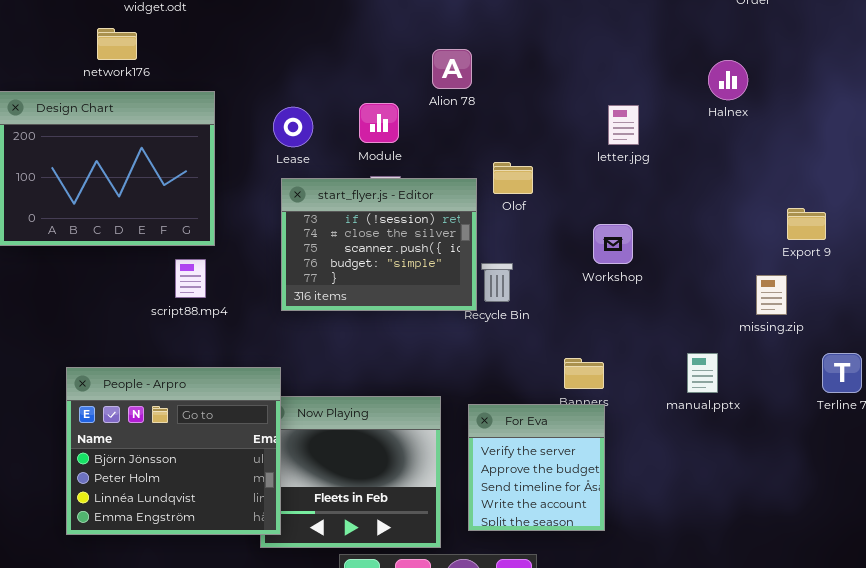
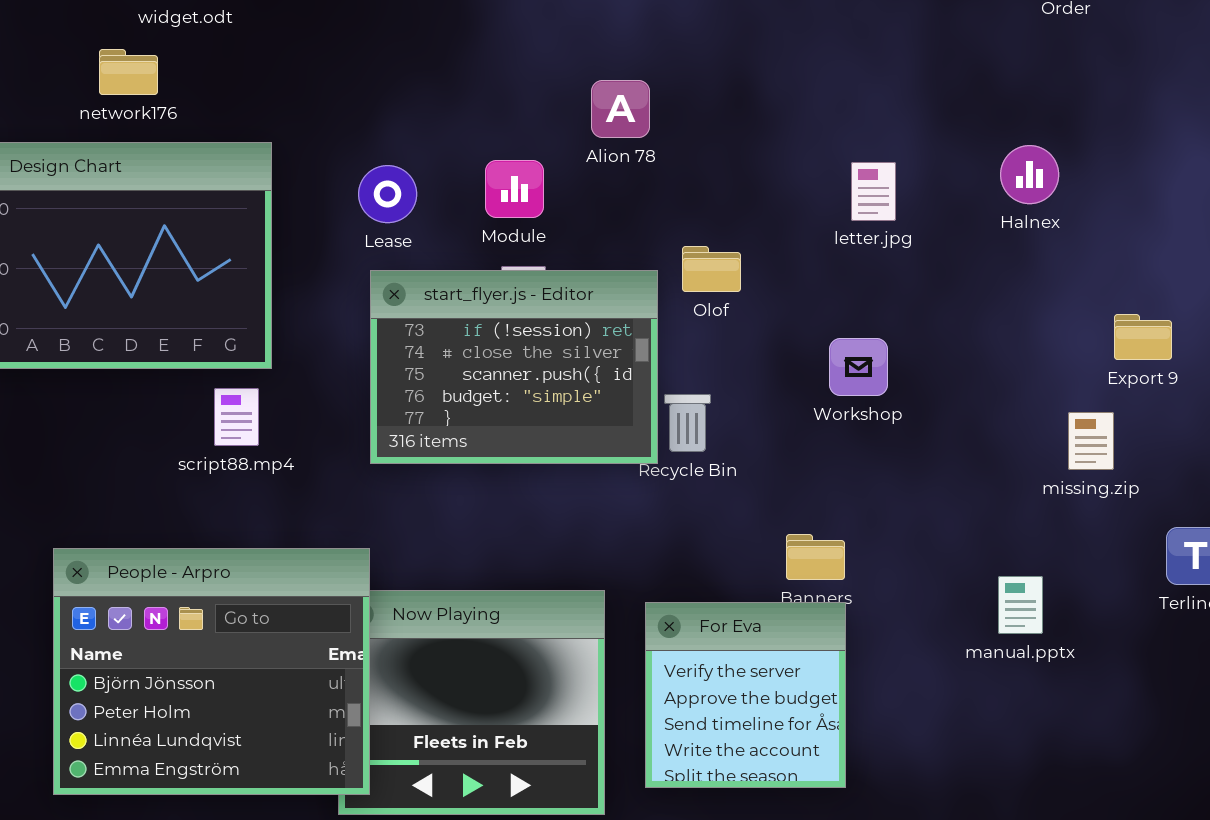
Halnex: [708,60,748,100] -> [1000,145,1059,204], moved
manual.pptx: [687,353,718,393] -> [998,576,1043,634], moved

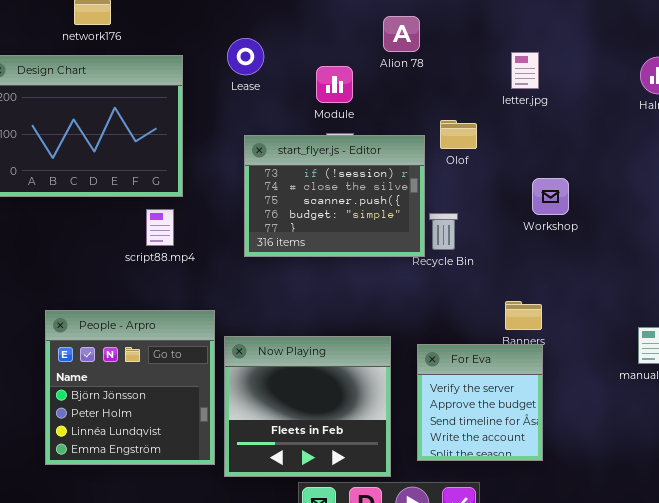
letter.jpg: [851,162,896,221] -> [511,52,539,89], moved
Lease: [358,165,417,223] -> [227,38,264,75], moved
People - Arpro: [53,548,370,795] -> [45,310,215,465], resized

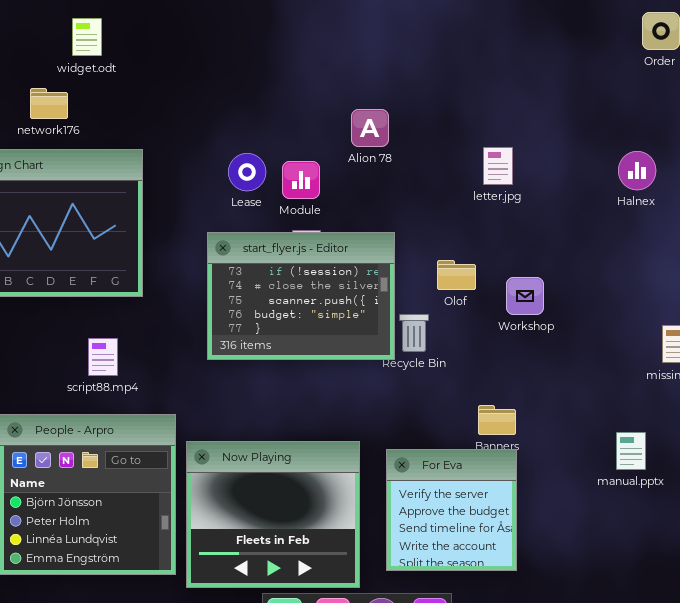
Lease: [227,38,264,75] -> [228,153,266,191], moved
Olof: [440,120,477,149] -> [437,260,476,290], moved
script88.mp4: [146,209,174,246] -> [88,338,118,376], moved

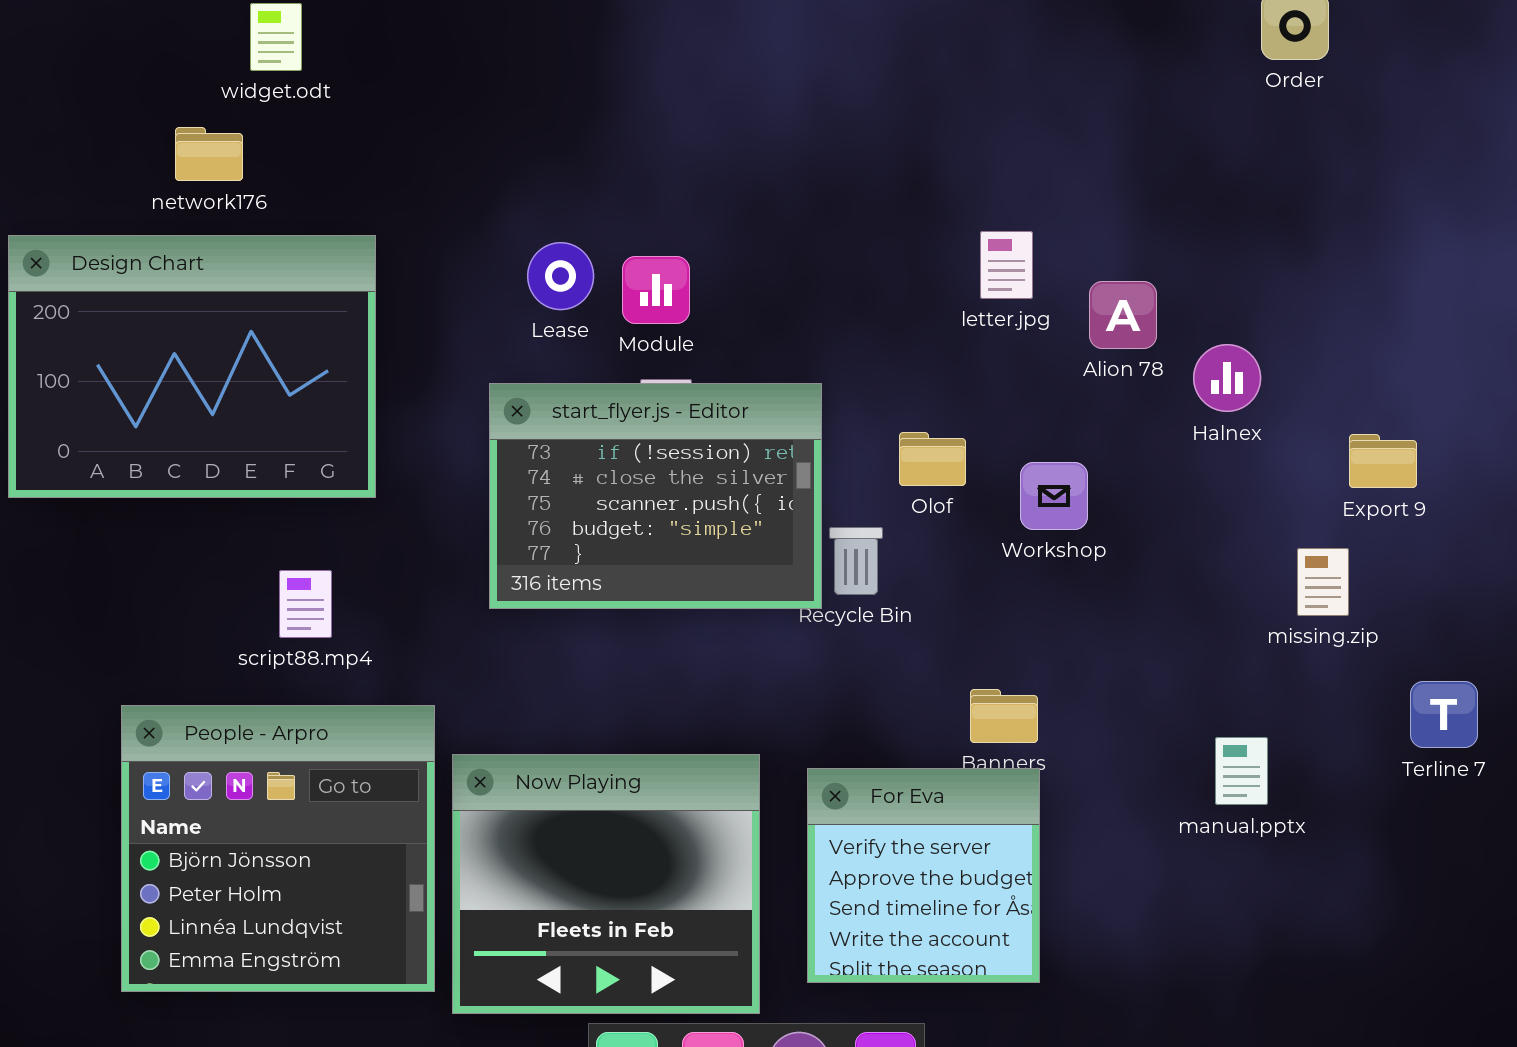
Alion 78: [351,109,389,147] -> [1089,281,1157,349], moved
Halnex: [618,151,656,190] -> [1193,344,1261,412], moved

